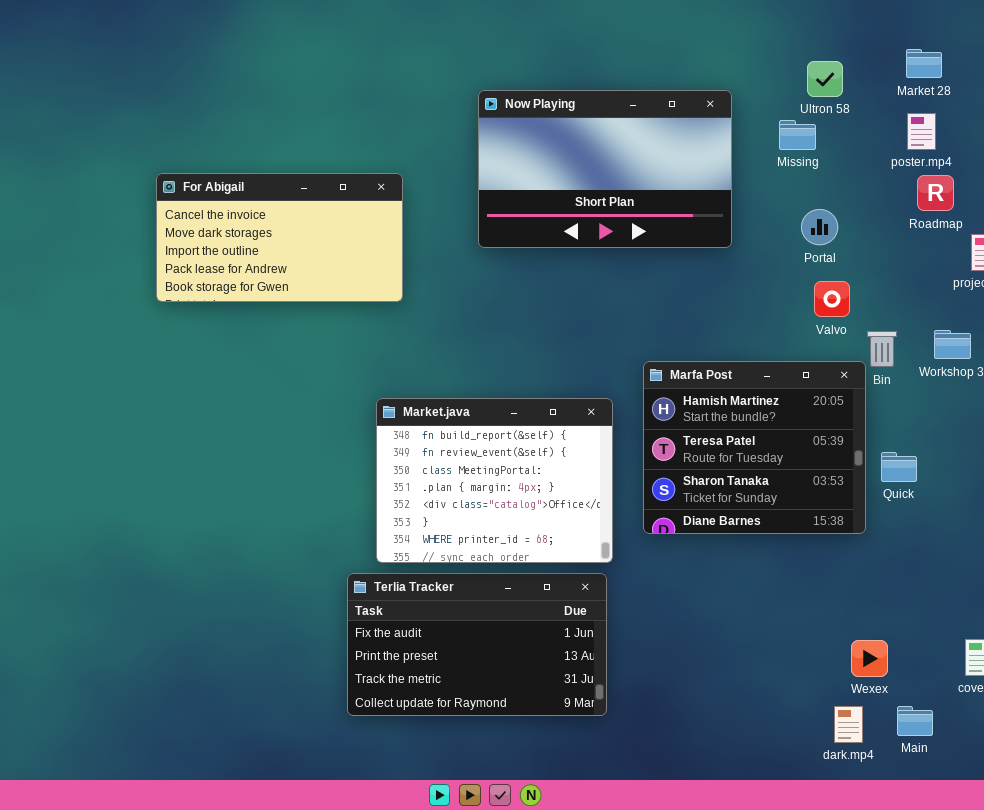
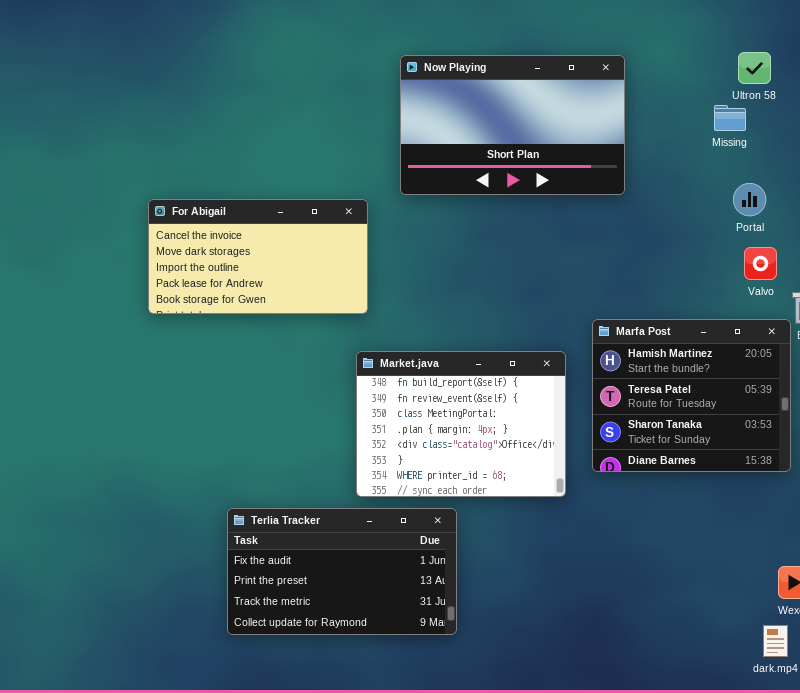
Now Playing: [478,90,732,248] -> [400,55,625,195], moved
For Abigail: [156,173,403,302] -> [148,199,368,314], moved
Terlia Tracker: [347,573,607,716] -> [227,508,457,635], moved

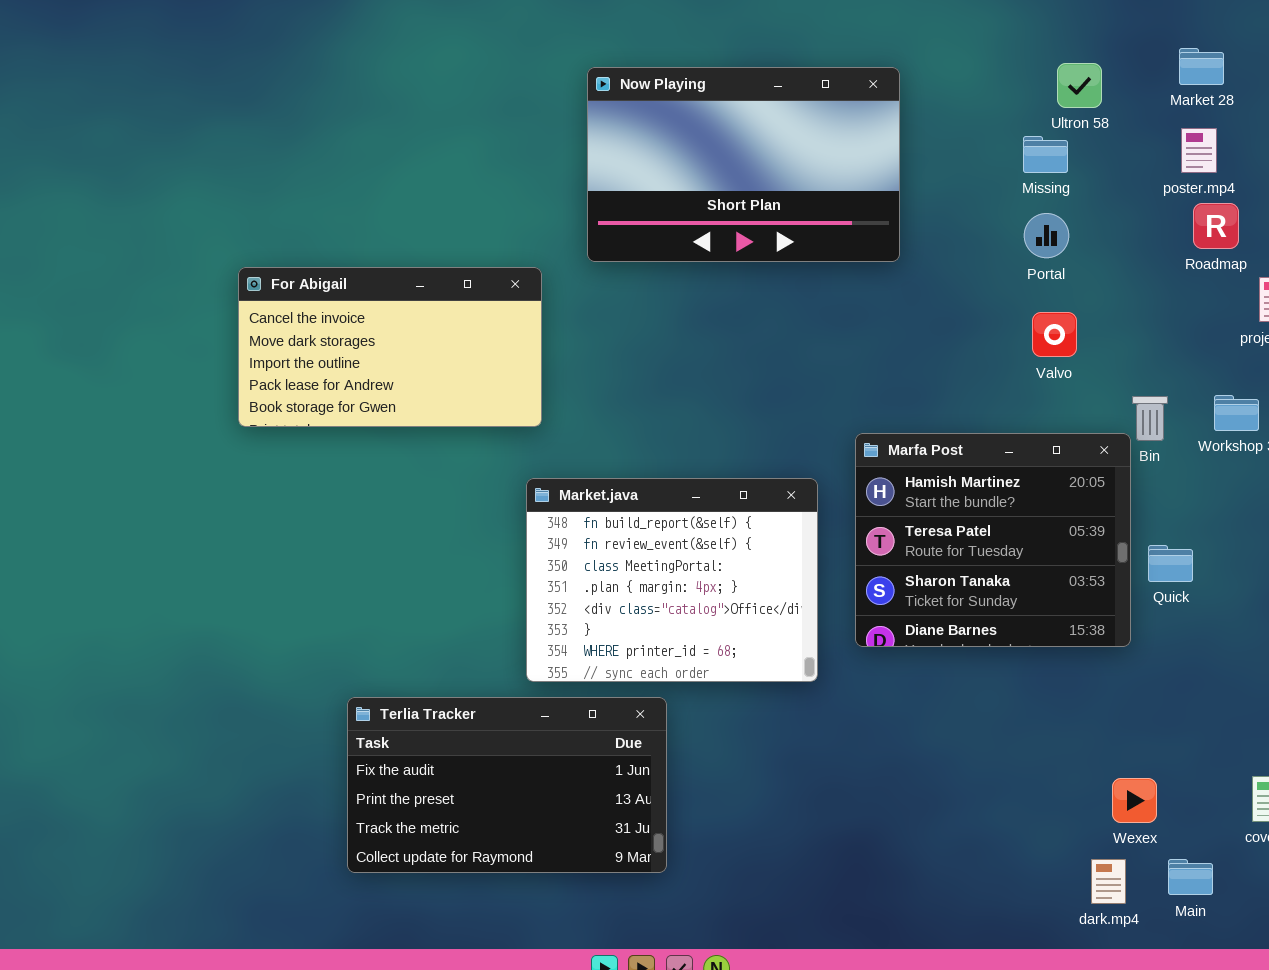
Portal: [733,183,766,216] -> [1024,213,1069,258], moved
Valvo: [744,247,777,280] -> [1032,312,1077,357], moved

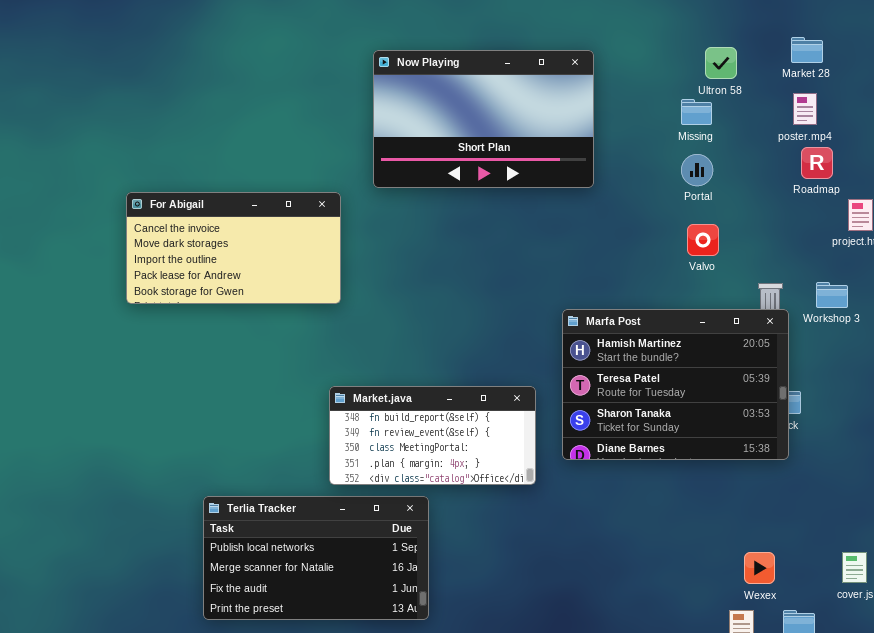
Marfa Post: [855,433,1131,647] -> [562,309,789,460], resized
Market.java: [526,478,818,682] -> [329,386,536,485], resized
Terlia Tracker: [347,697,667,873] -> [203,496,429,620], scrolled up 2 rows

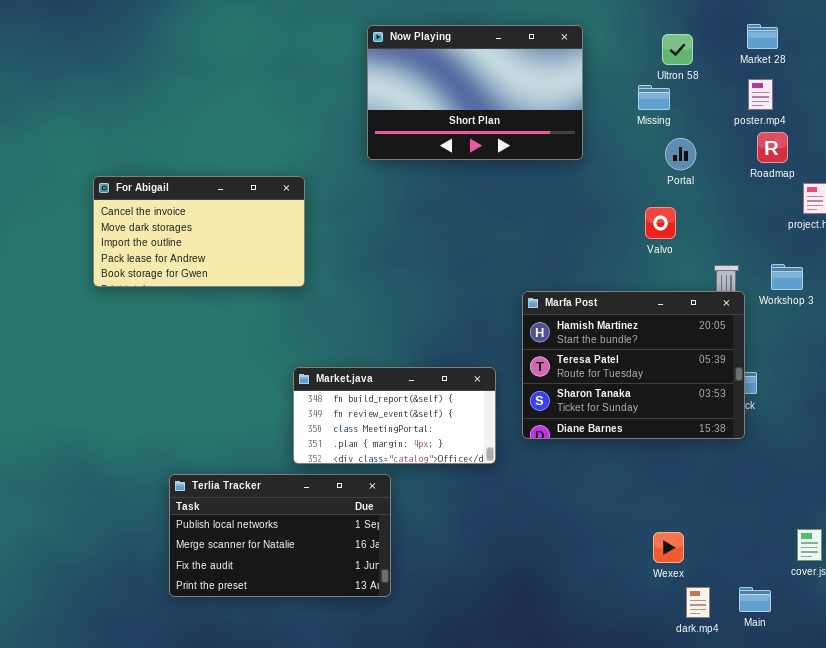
Now Playing: [373,50,594,188] -> [367,25,583,160], moved
Portal: [681,154,713,186] -> [665,138,696,170], moved
Wexex: [744,552,775,584] -> [653,532,684,563], moved

